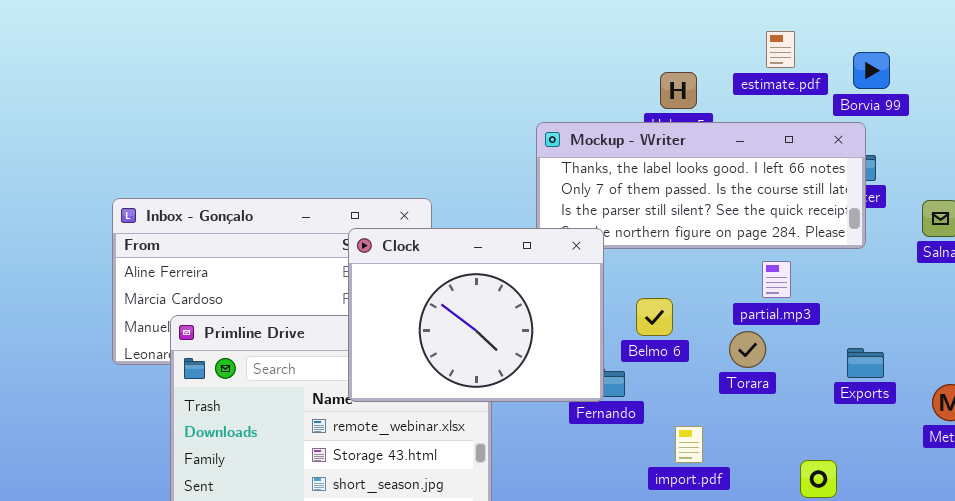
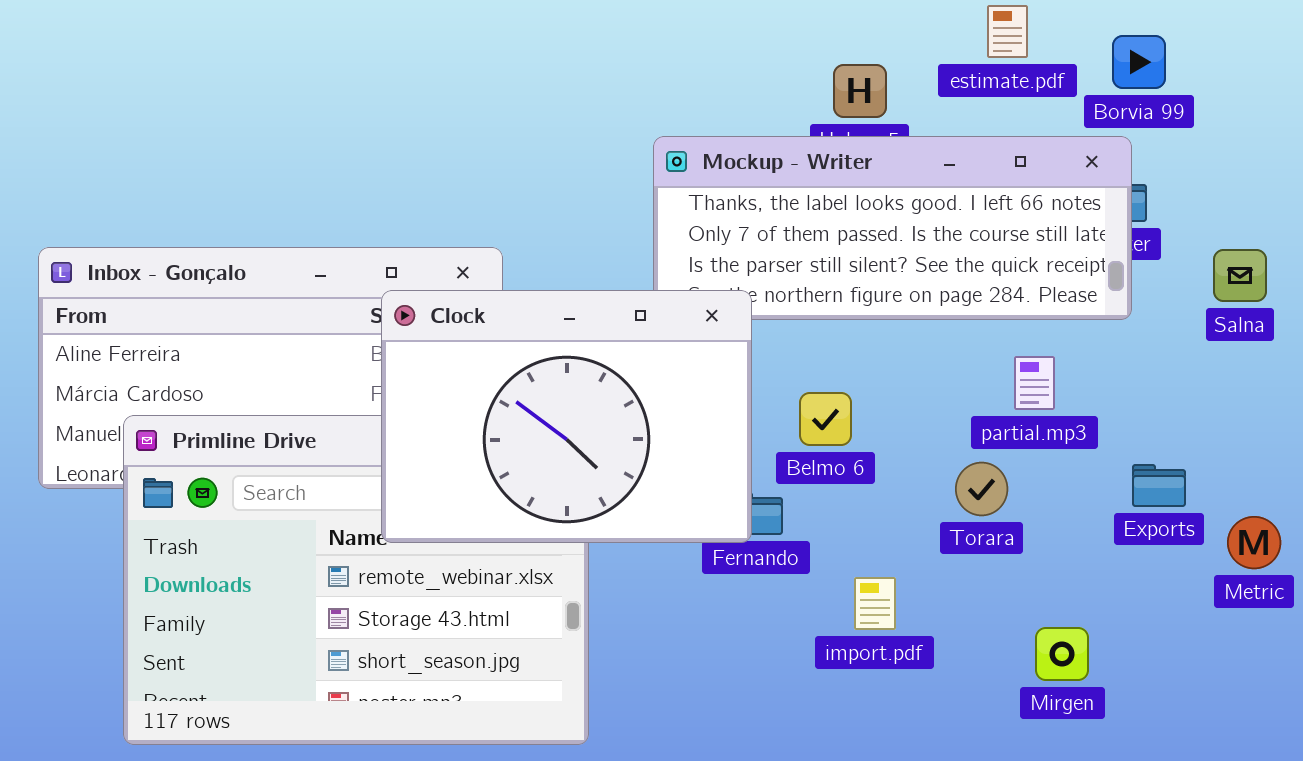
partial.mp3: [762,261,791,298] -> [1014,356,1055,410], moved
Torara: [729,331,766,368] -> [955,462,1008,516], moved
Exports: [847,348,884,378] -> [1132,464,1186,507], moved

